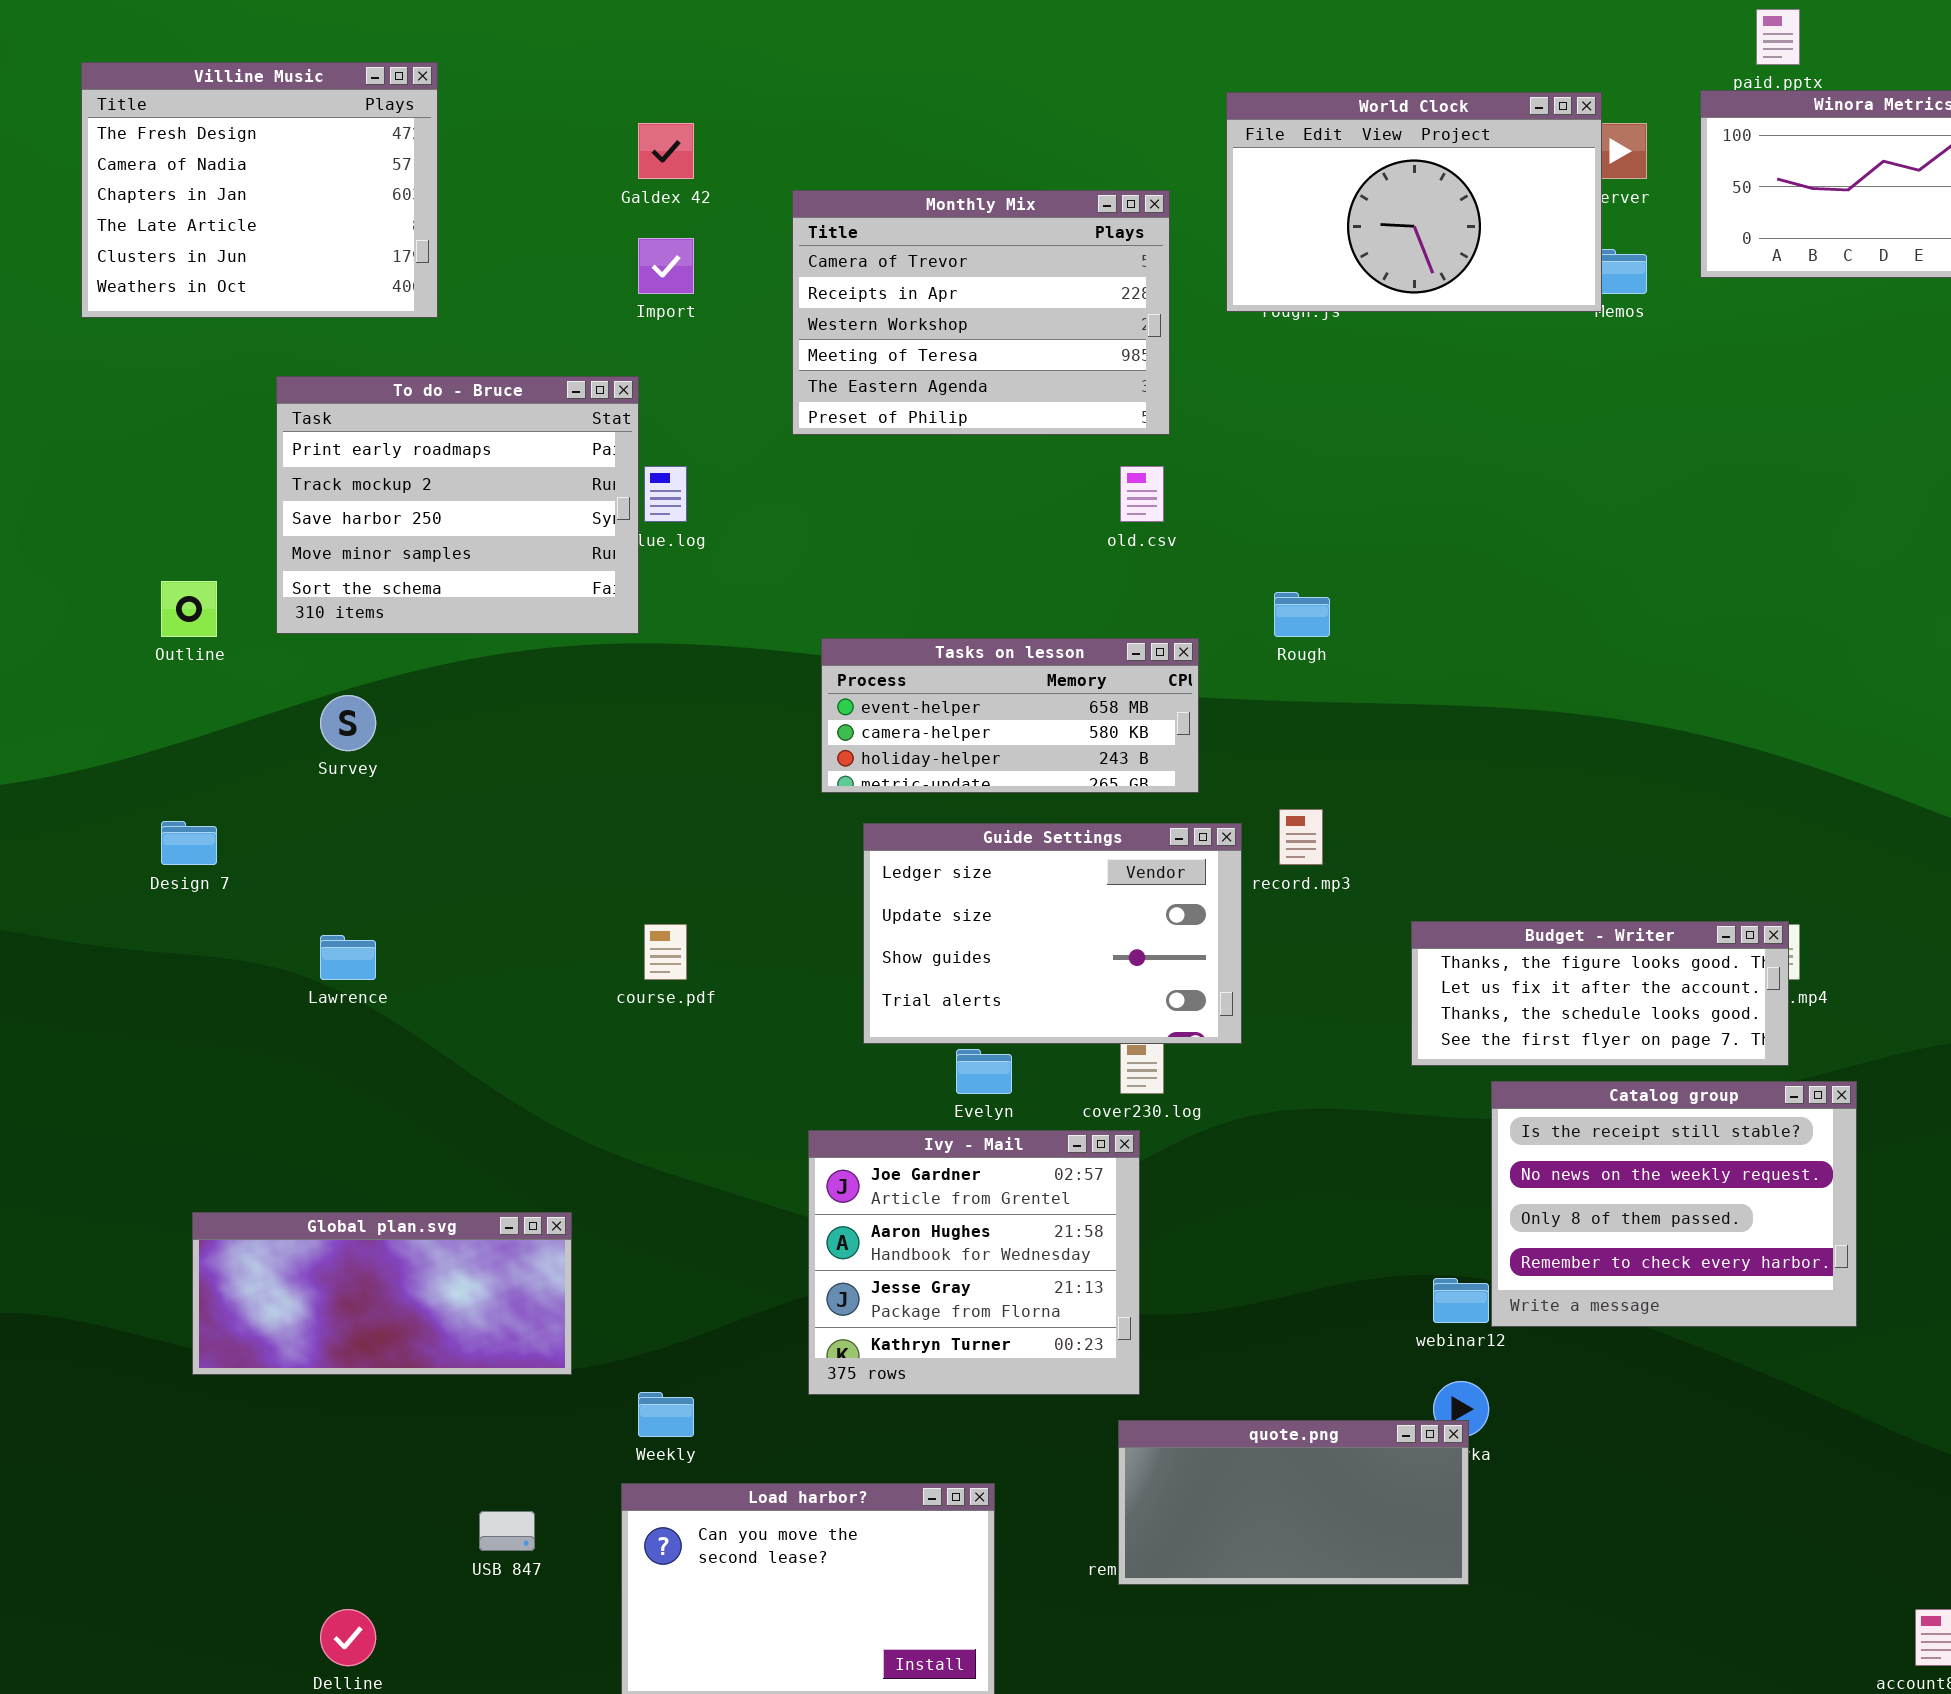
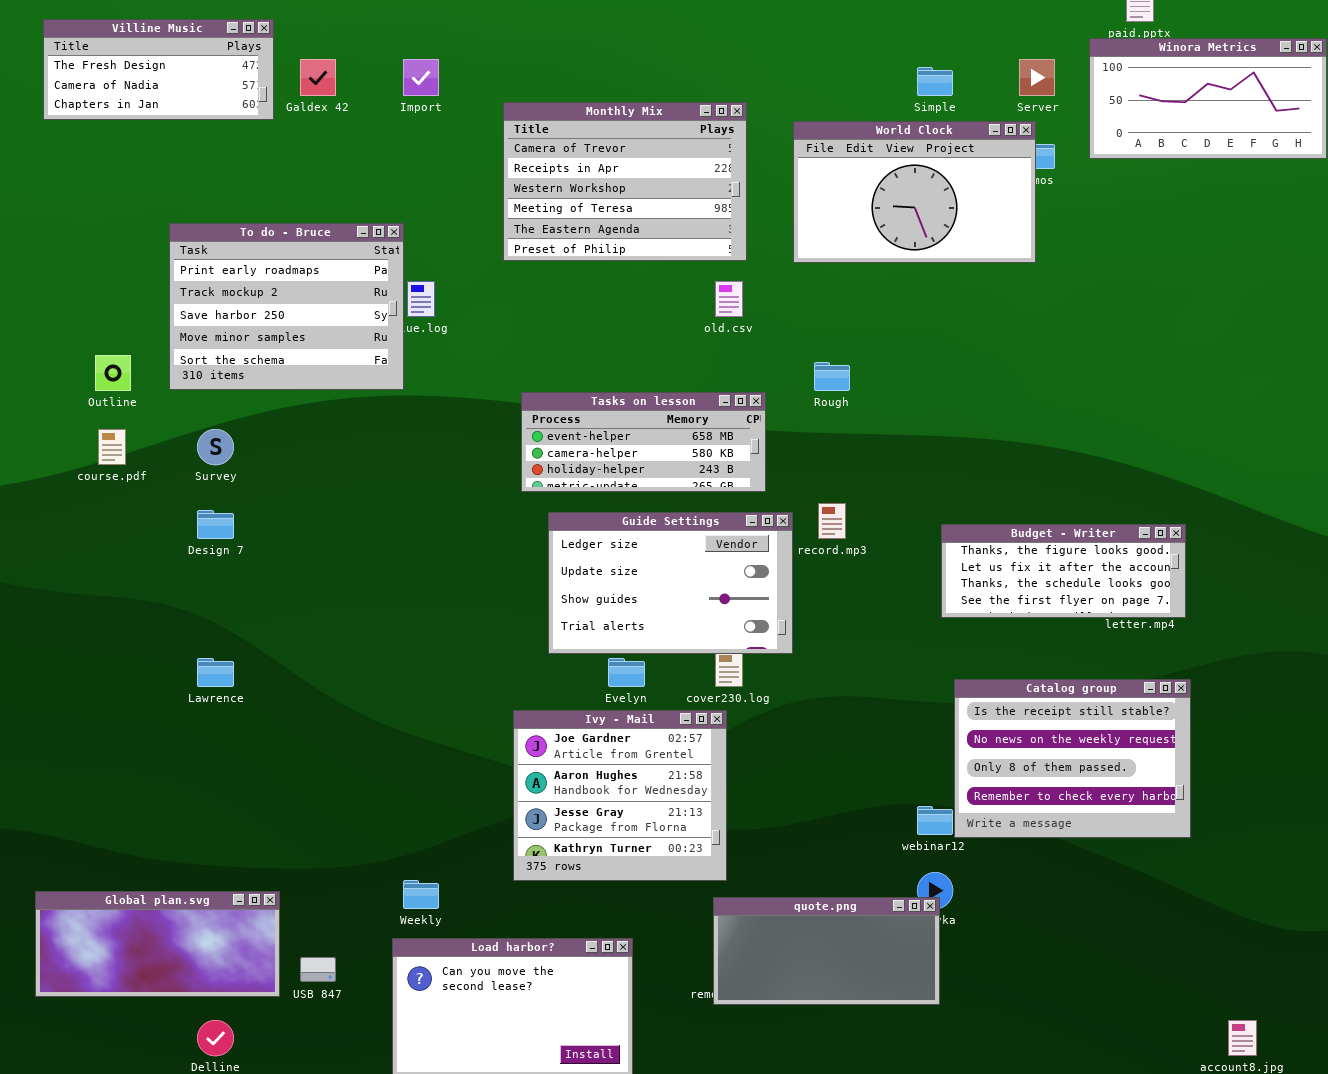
Villine Music: [81,62,438,318] -> [43,19,274,120], resized
World Clock: [1226,92,1602,312] -> [793,121,1036,263], moved
Galdex 42: [638,123,694,179] -> [300,59,336,96], moved
Import: [638,238,694,294] -> [403,59,439,96], moved
Design 7: [161,821,217,865] -> [197,510,234,539], moved
Budget - Writer: [1411,921,1789,1066] -> [941,524,1186,618], moved
course.pdf: [644,924,687,980] -> [98,429,126,465], moved
Lawrence: [320,935,376,980] -> [197,658,234,687], moved
Global plan.svg: [192,1212,572,1375] -> [35,891,280,997], moved

